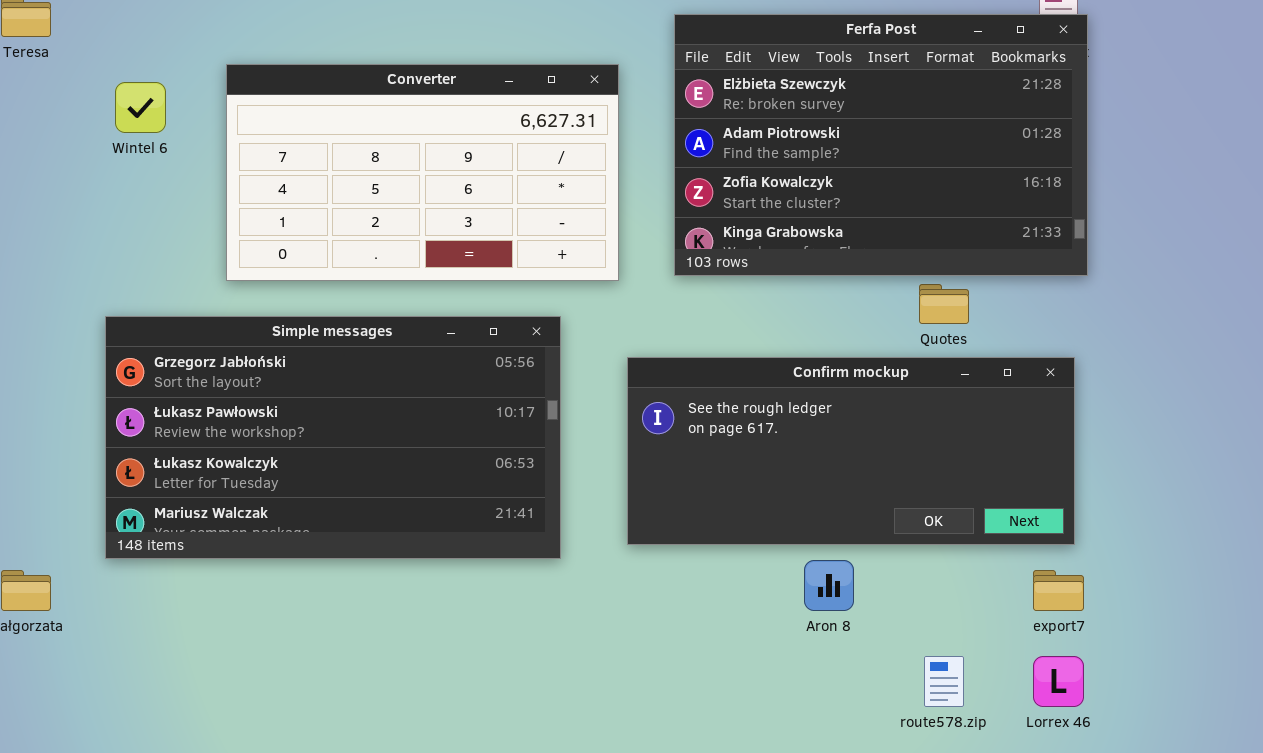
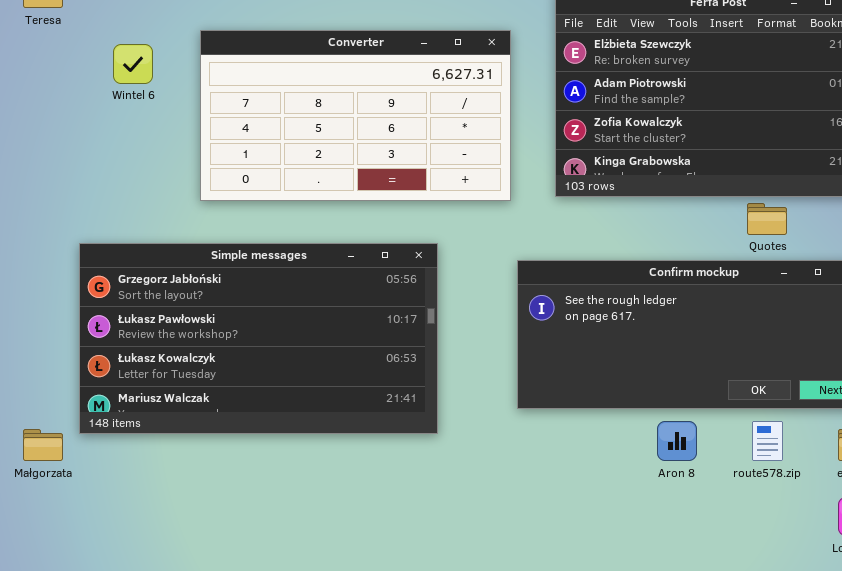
Simple messages: [105,316,561,559] -> [79,243,438,434], moved
route578.zip: [924,656,964,707] -> [752,421,783,461], moved

